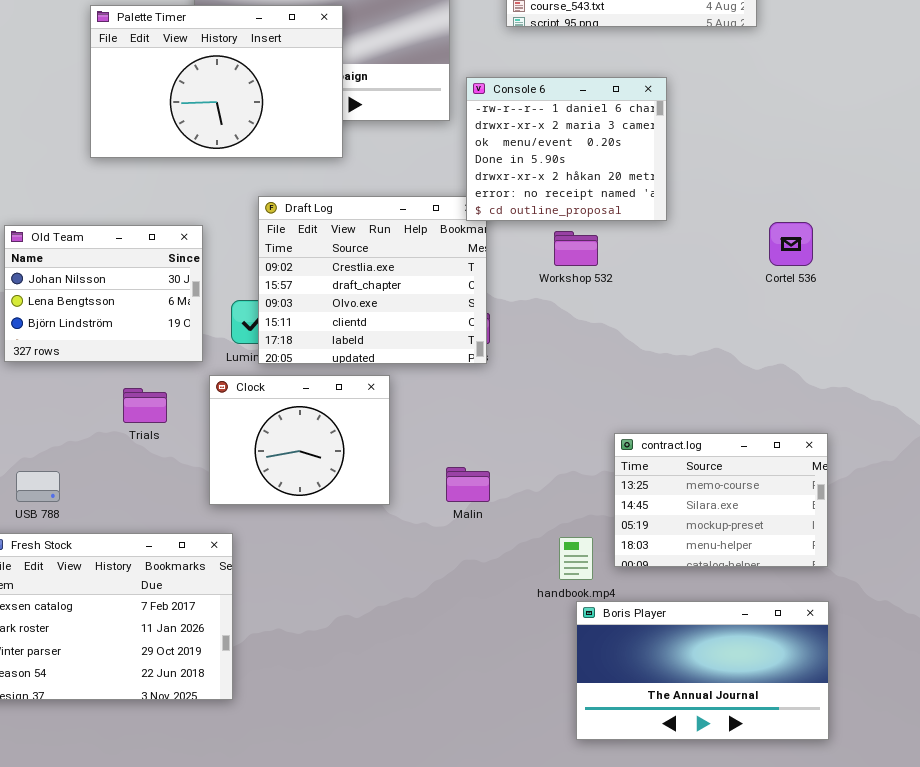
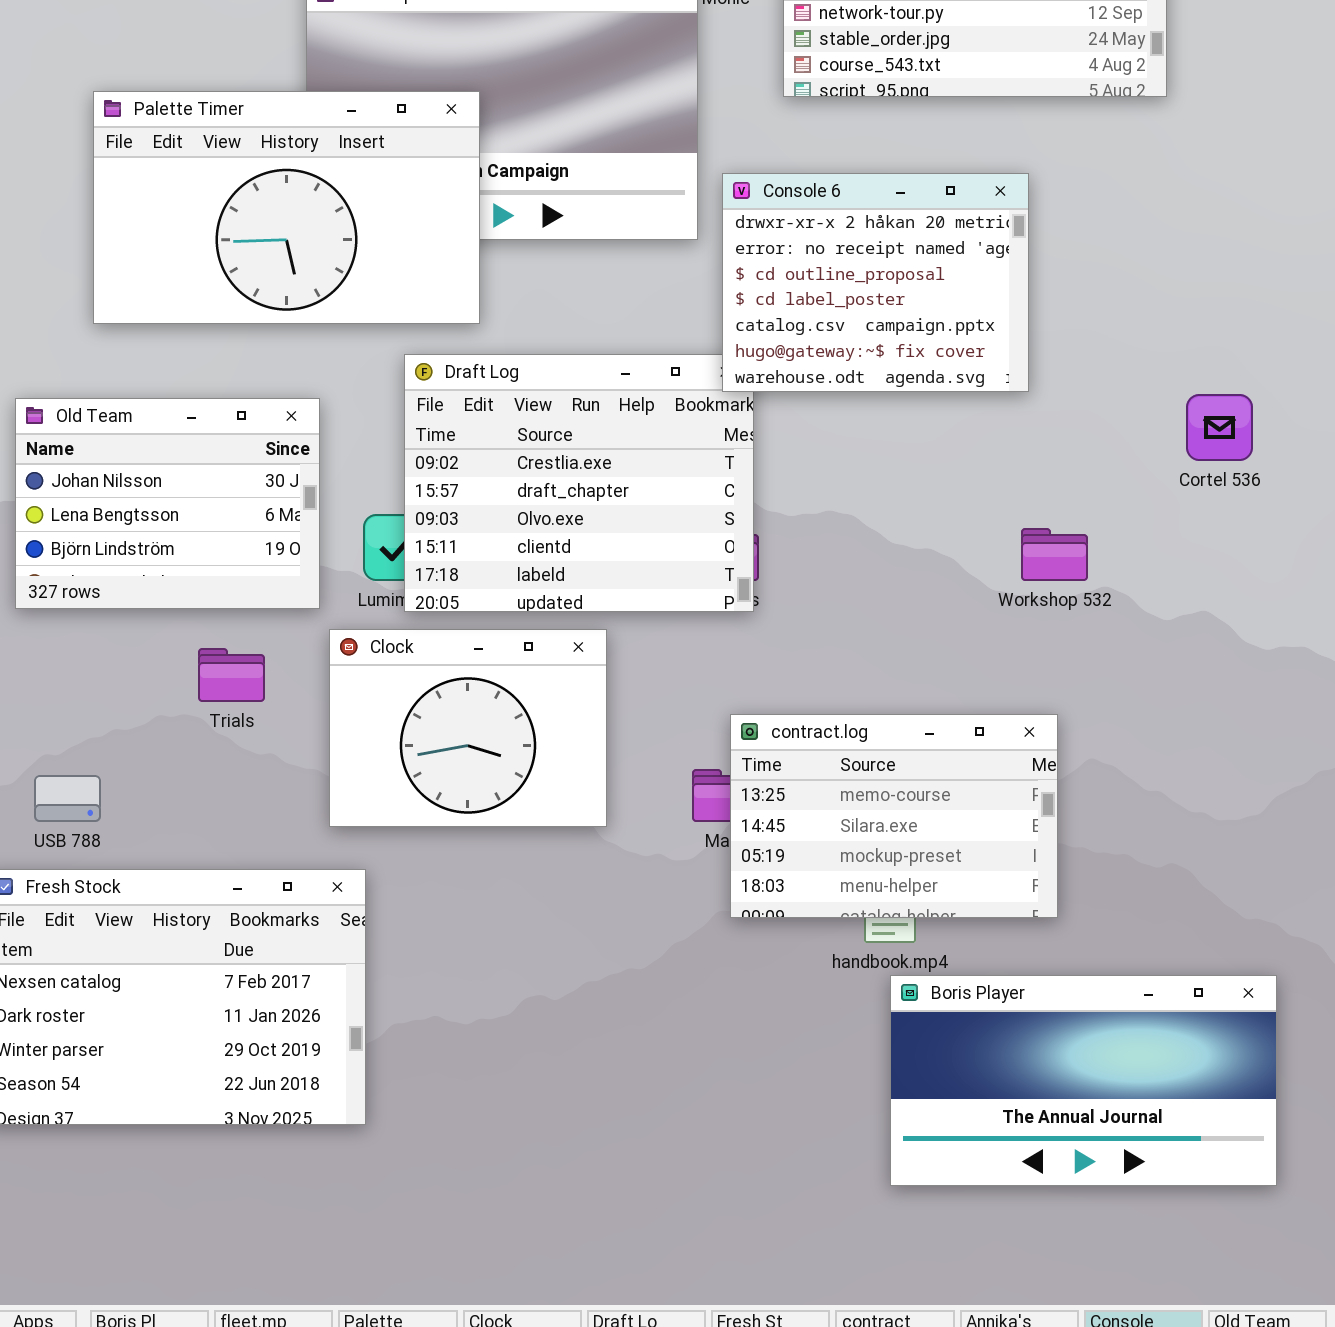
Palette Timer: [90,5,343,158] -> [93,91,480,324], moved
Console 6: [466,77,667,221] -> [722,173,1029,392], scrolled down 4 rows
Workshop 532: [554,231,598,266] -> [1021,528,1088,581], moved
contract.log: [614,433,828,567] -> [730,714,1058,918], moved

